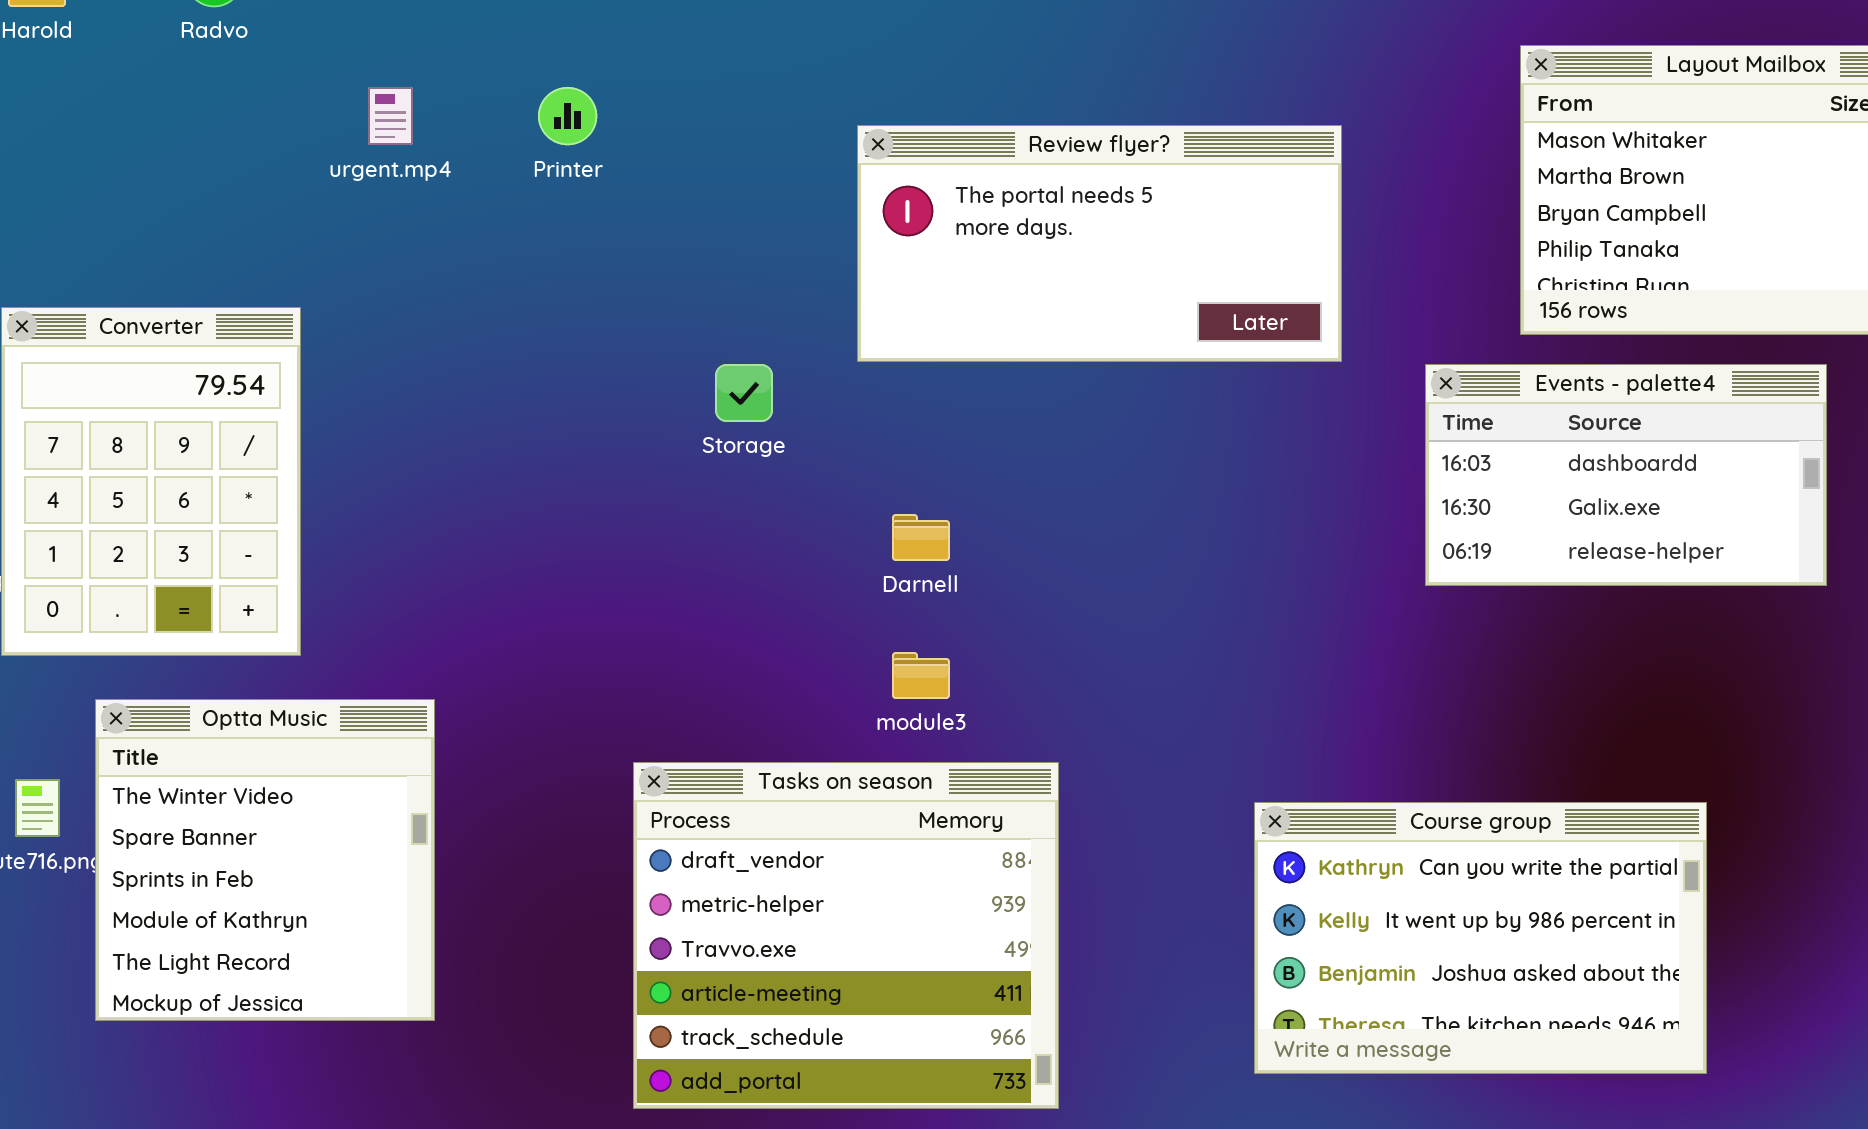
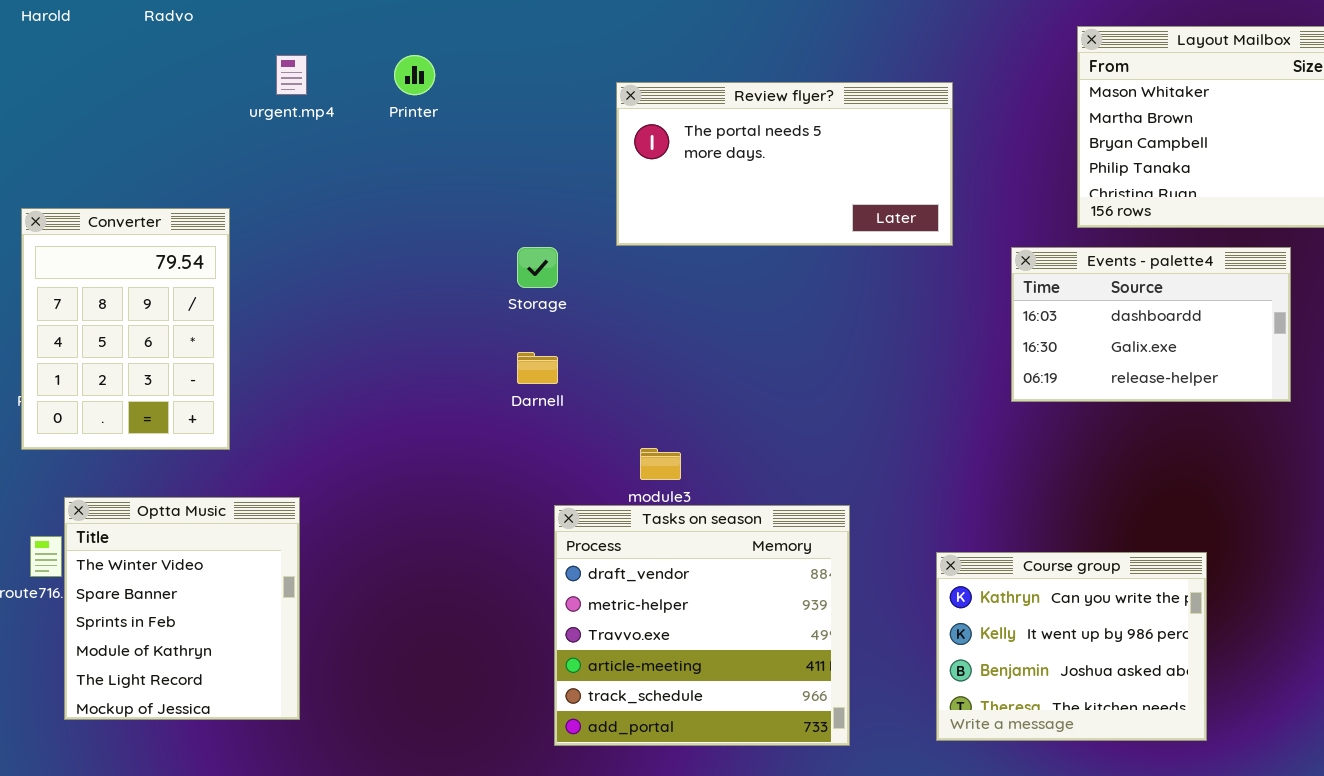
Darnell: [892,514,950,561] -> [517,352,558,384], moved
Optta Music: [95,699,435,1021] -> [64,497,300,720], moved
Tasks on season: [633,762,1059,1109] -> [554,505,850,746], moved
Course group: [1254,802,1707,1074] -> [936,552,1207,741], resized

